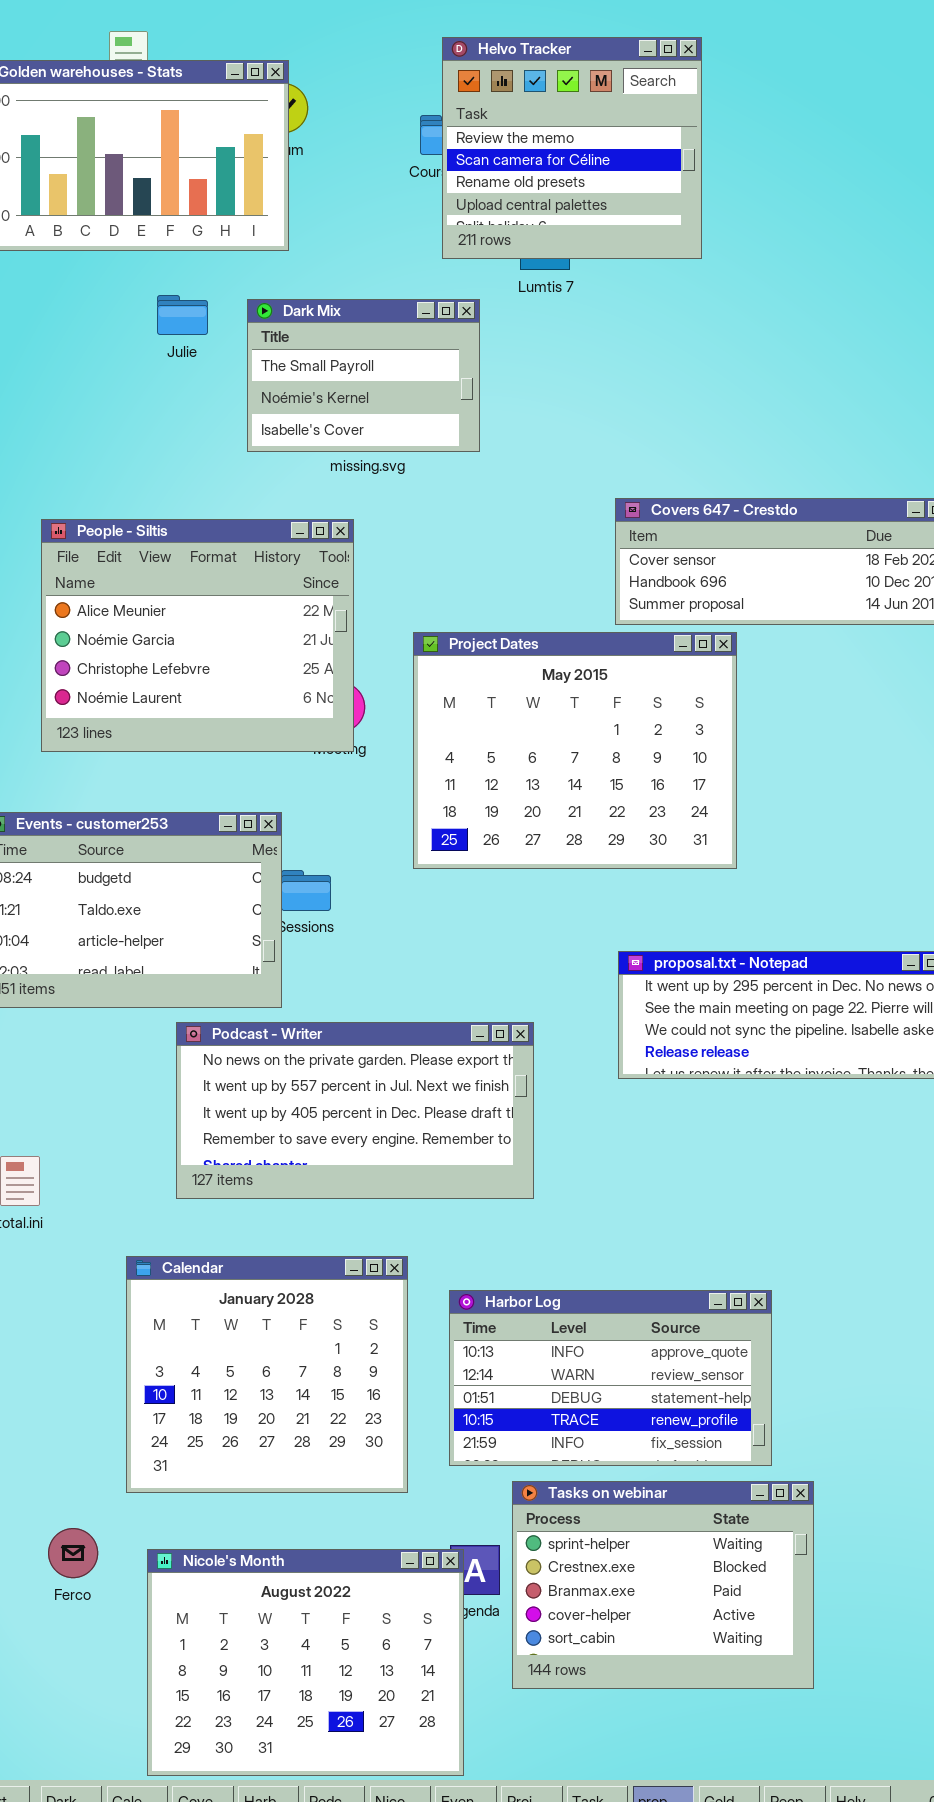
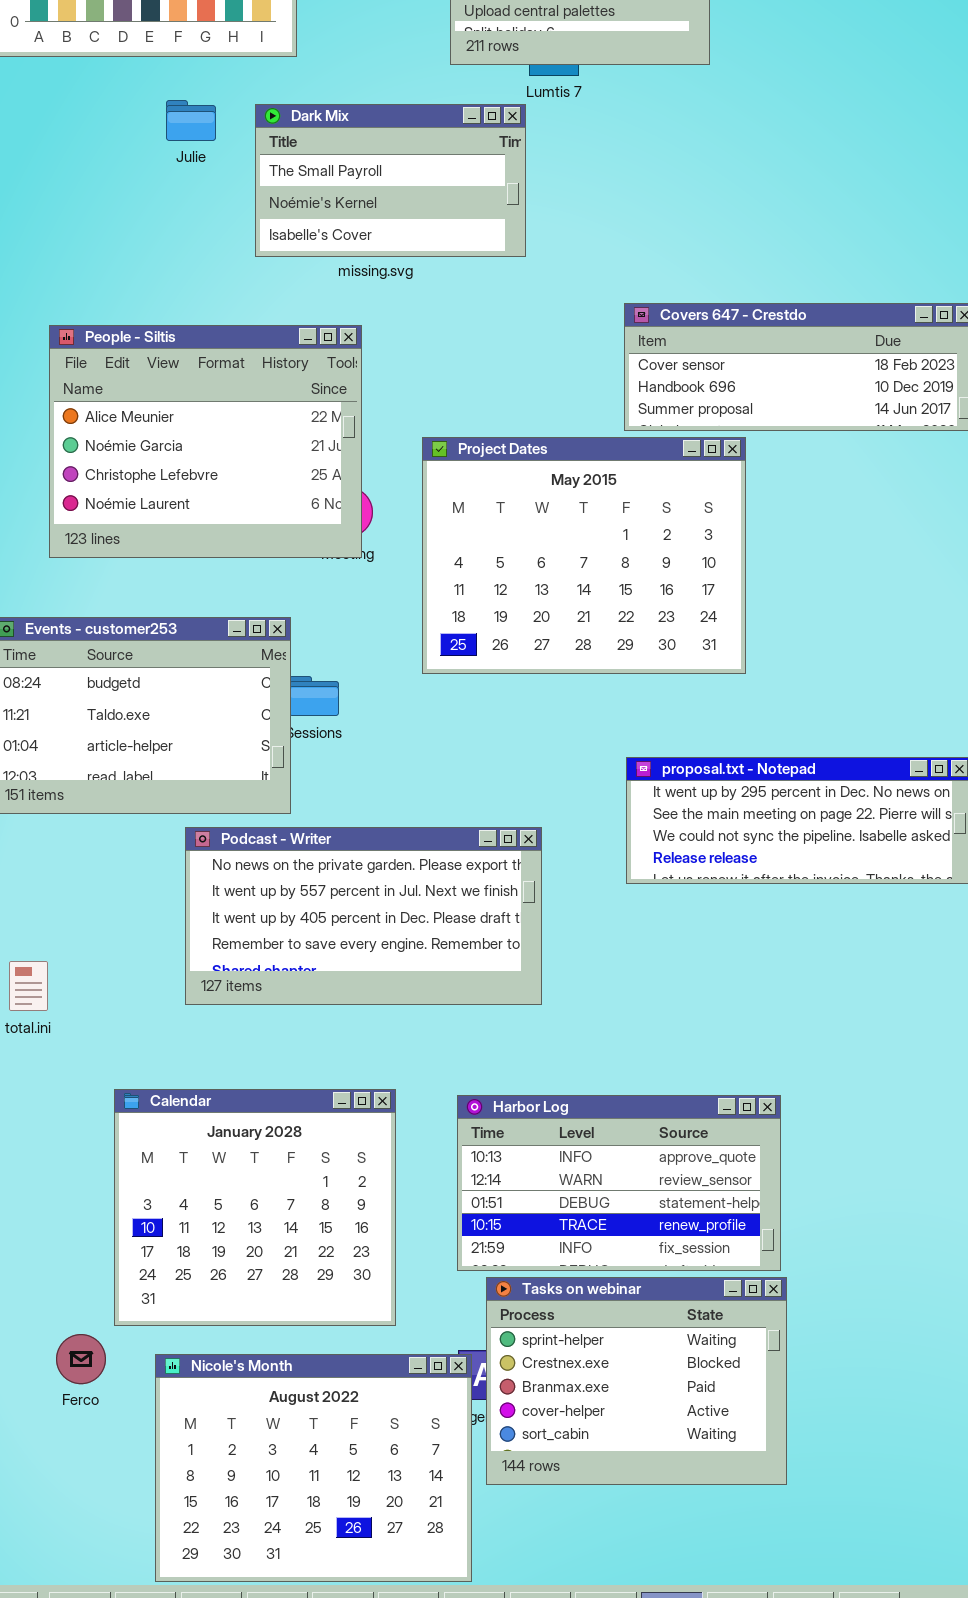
Dark Mix: [247,299,480,452] -> [255,104,526,257], resized
Calendar: [126,1256,408,1493] -> [114,1089,396,1326], moved
Tasks on webinar: [512,1481,814,1689] -> [486,1277,787,1485], moved

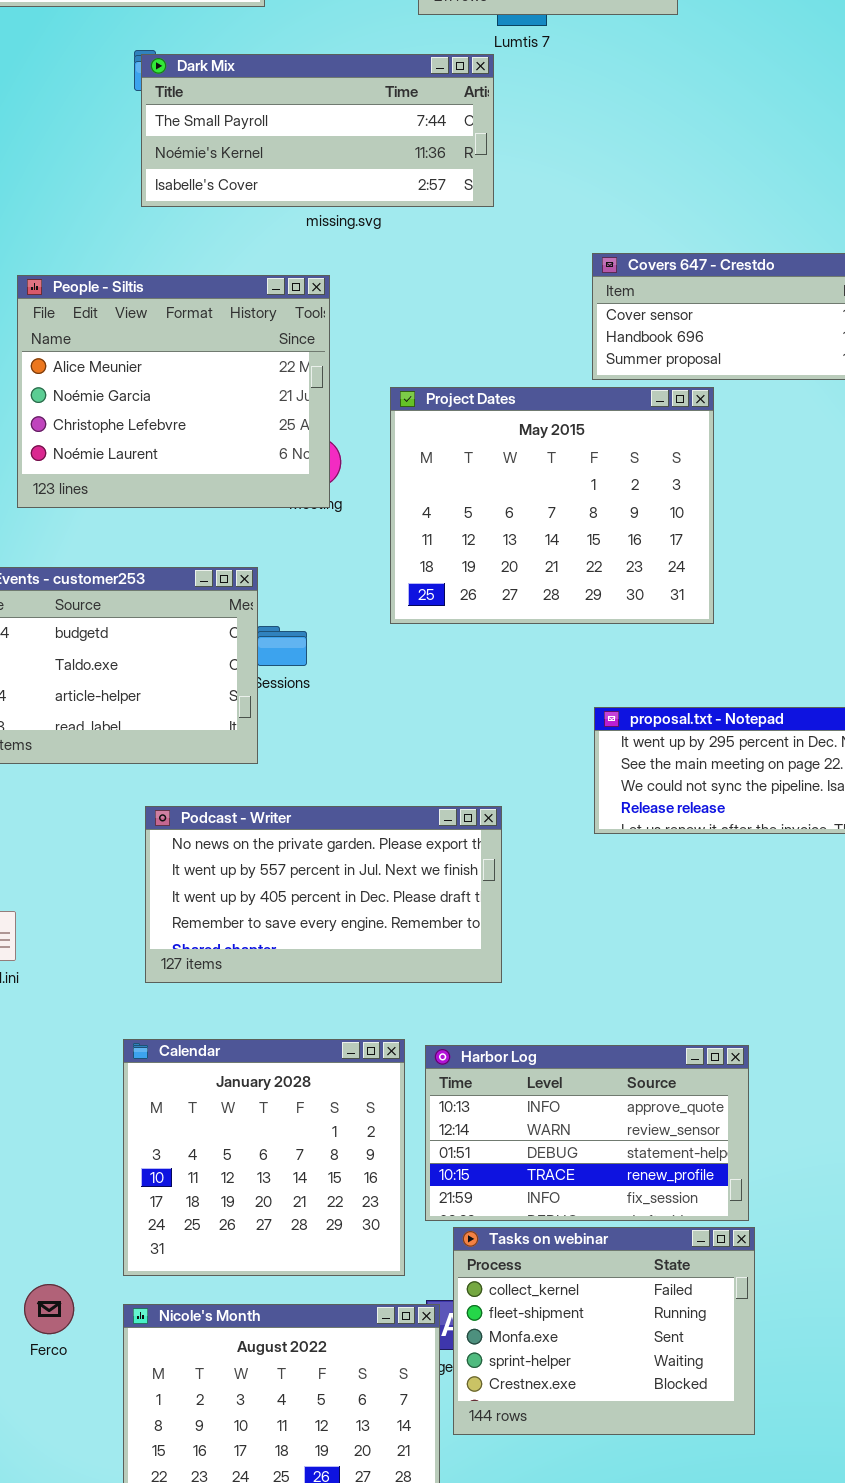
Dark Mix: [255,104,526,257] -> [141,54,494,207], resized
Podcast - Writer: [185,827,542,1005] -> [145,806,502,983], moved
Calendar: [114,1089,396,1326] -> [123,1039,405,1276], moved
Tasks on webinar: [486,1277,787,1485] -> [453,1227,755,1435], scrolled up 3 rows

